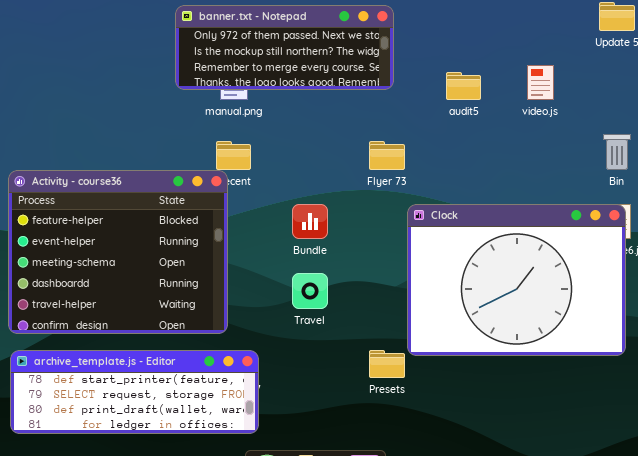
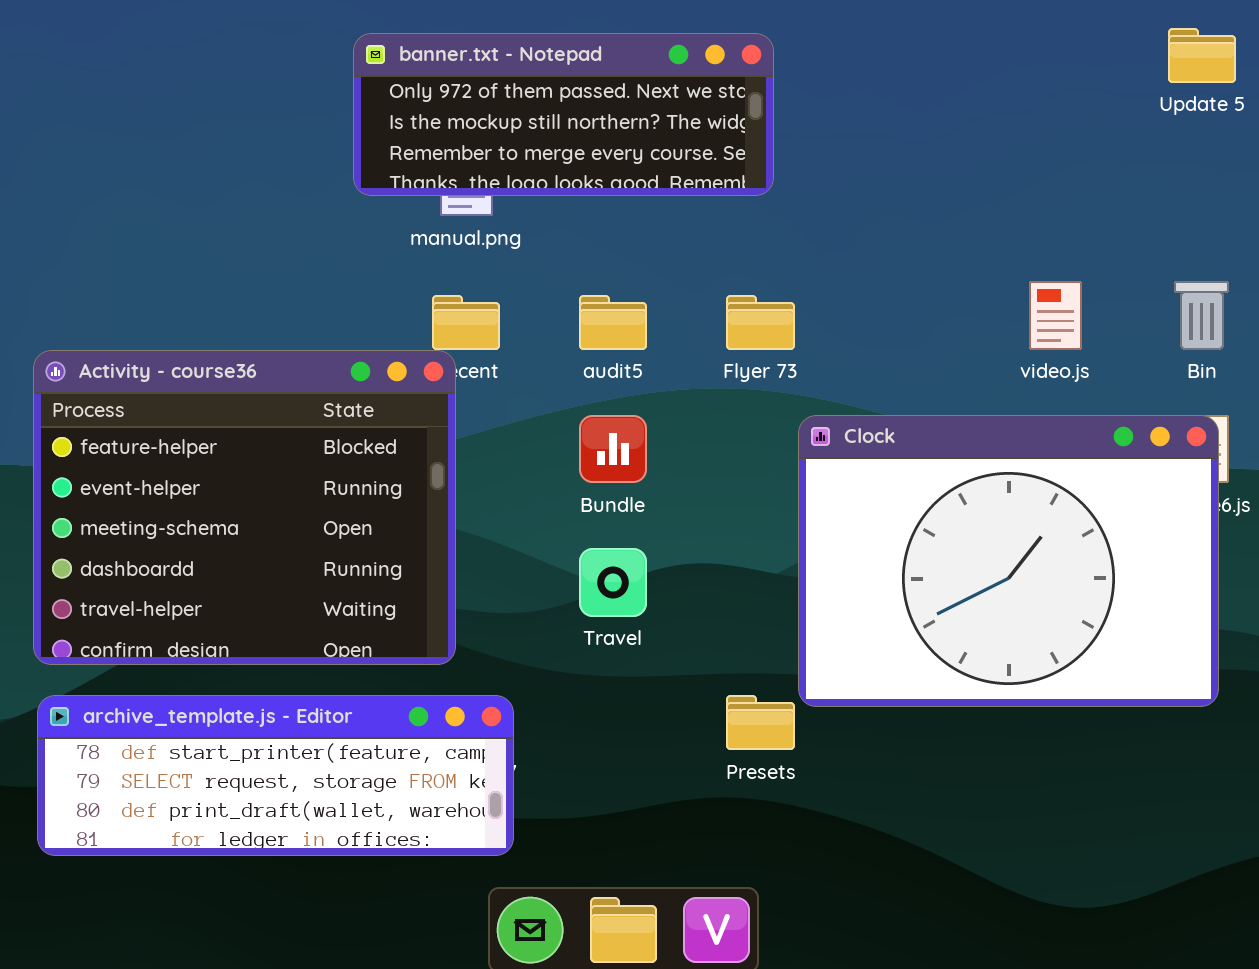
video.js: [527,65,554,100] -> [1029,281,1082,350], moved
audit5: [446,72,481,100] -> [579,295,647,350], moved

